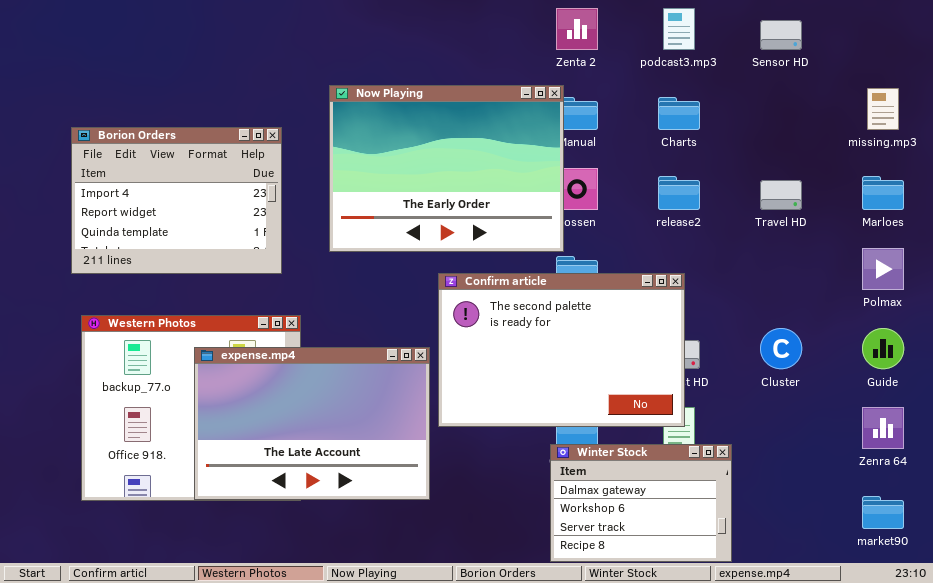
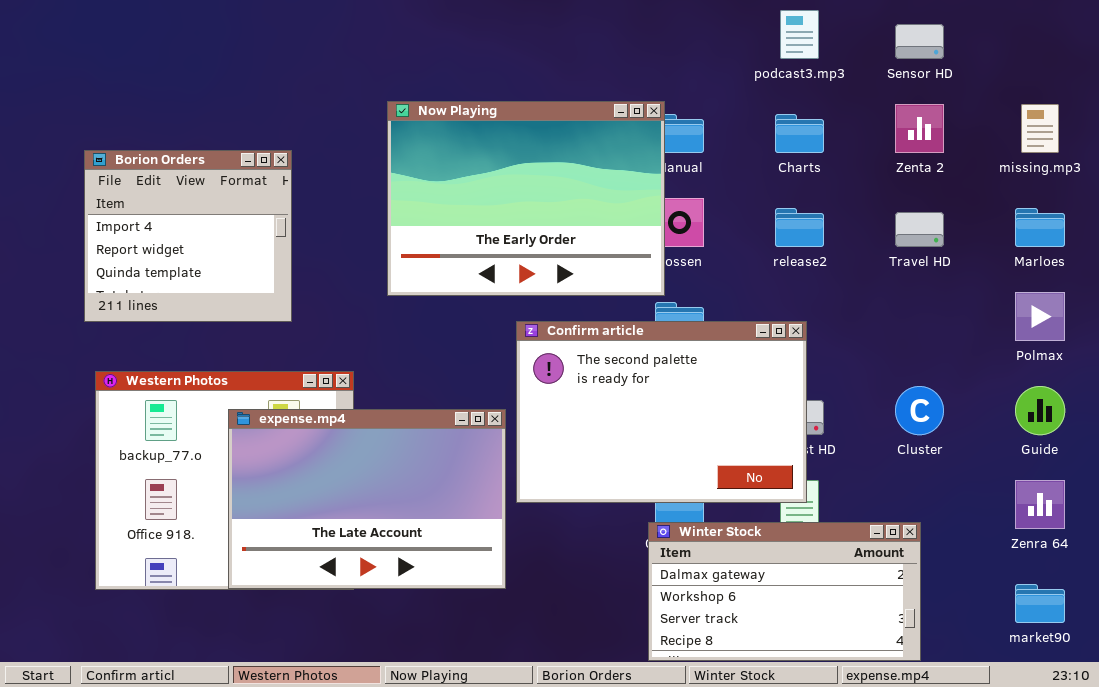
Zenta 2: [556,8,598,50] -> [895,104,944,153], moved
Borion Orders: [71,127,282,274] -> [84,150,292,322], resized
Winter Stock: [550,444,732,562] -> [648,522,921,661], resized

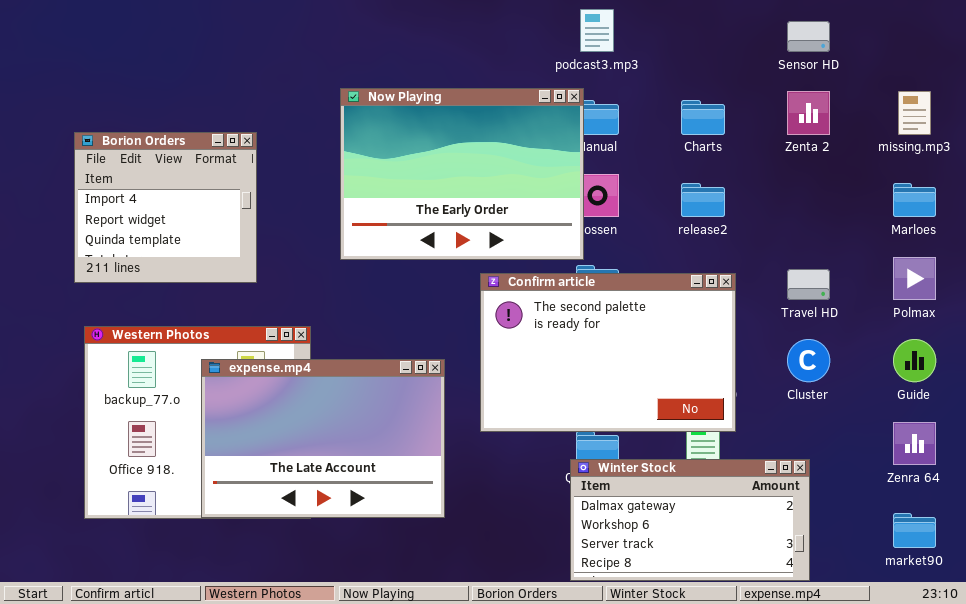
podcast3.mp3: [780,10,819,59] -> [580,9,614,52], moved
Travel HD: [895,212,944,247] -> [787,269,830,300], moved
Confirm article: [516,321,807,503] -> [480,273,736,432], moved

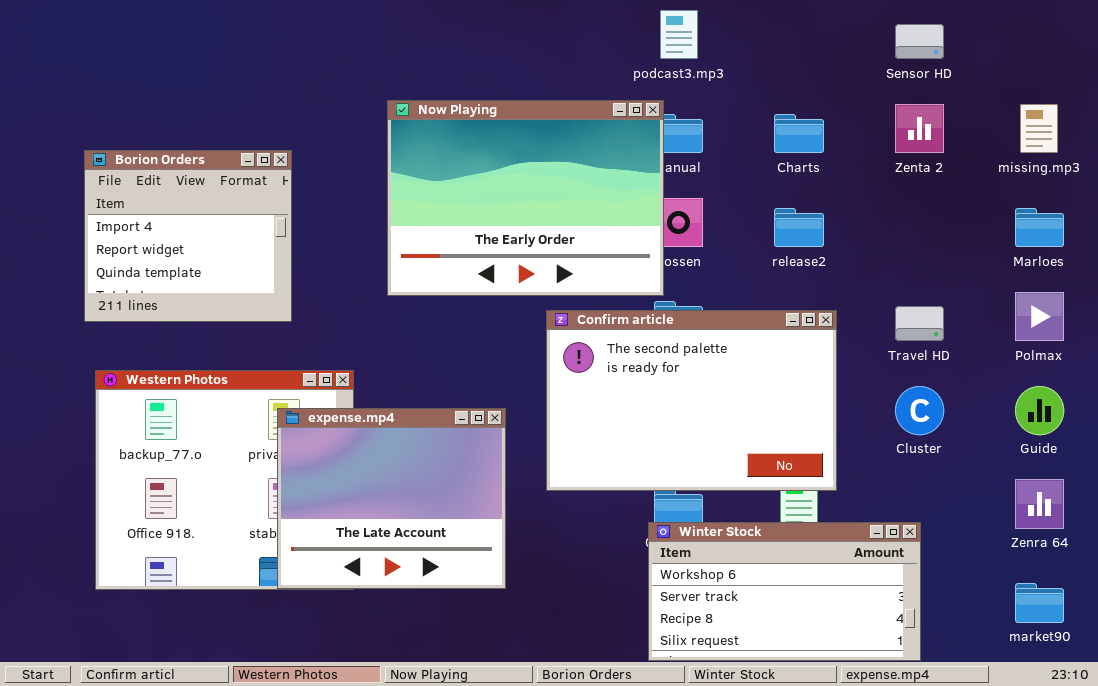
expense.mp4: [201,359,445,518] -> [277,408,506,589], resized
Winter Stock: [570,459,810,581] -> [648,522,921,661], scrolled down 1 row

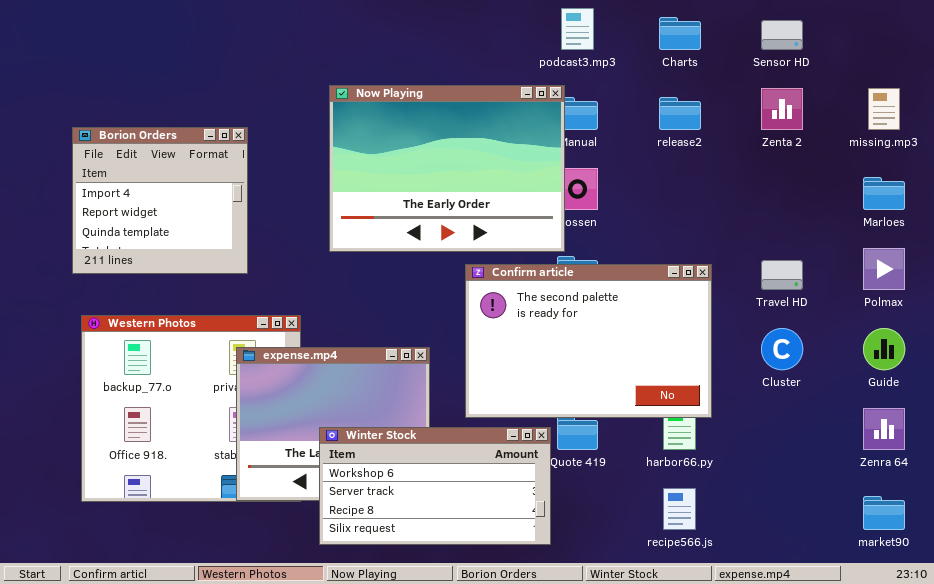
Charts: [774,114,824,153] -> [659,17,701,50], moved
release2: [774,208,824,247] -> [659,97,701,130], moved
Winter Stock: [648,522,921,661] -> [319,427,551,545], moved

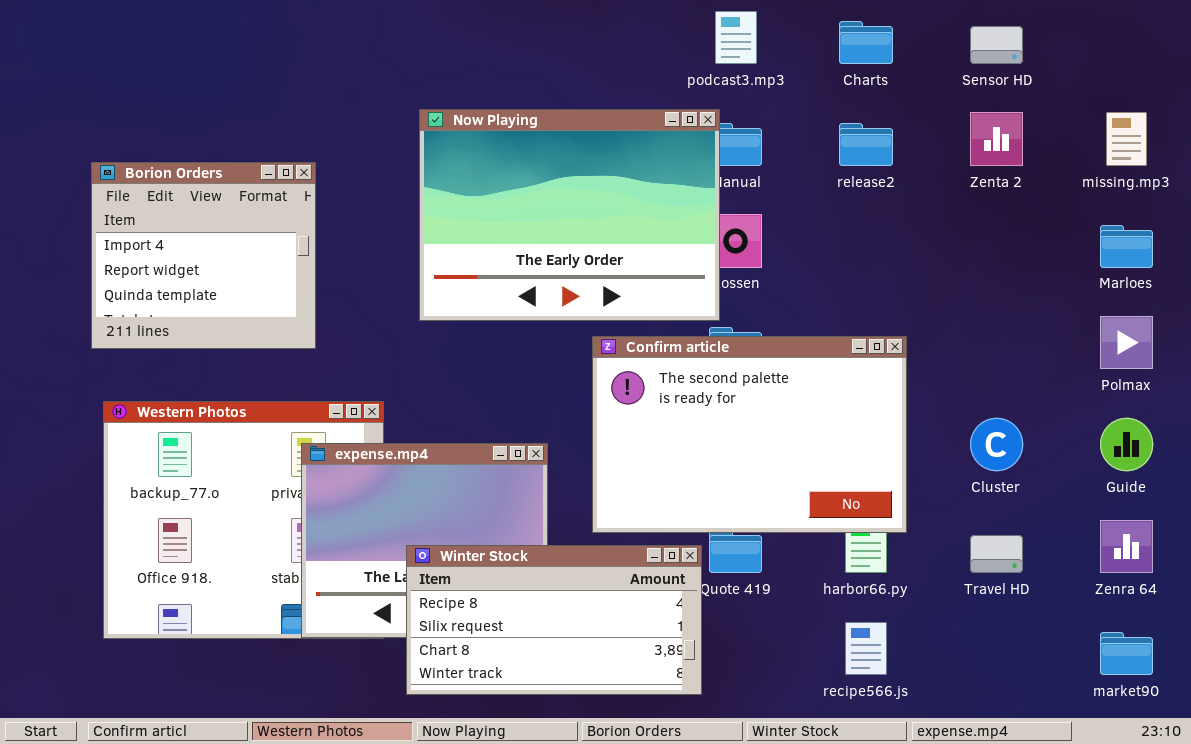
Travel HD: [761,260,803,290] -> [970,535,1023,573], moved
Winter Stock: [319,427,551,545] -> [406,545,702,695], scrolled down 2 rows

